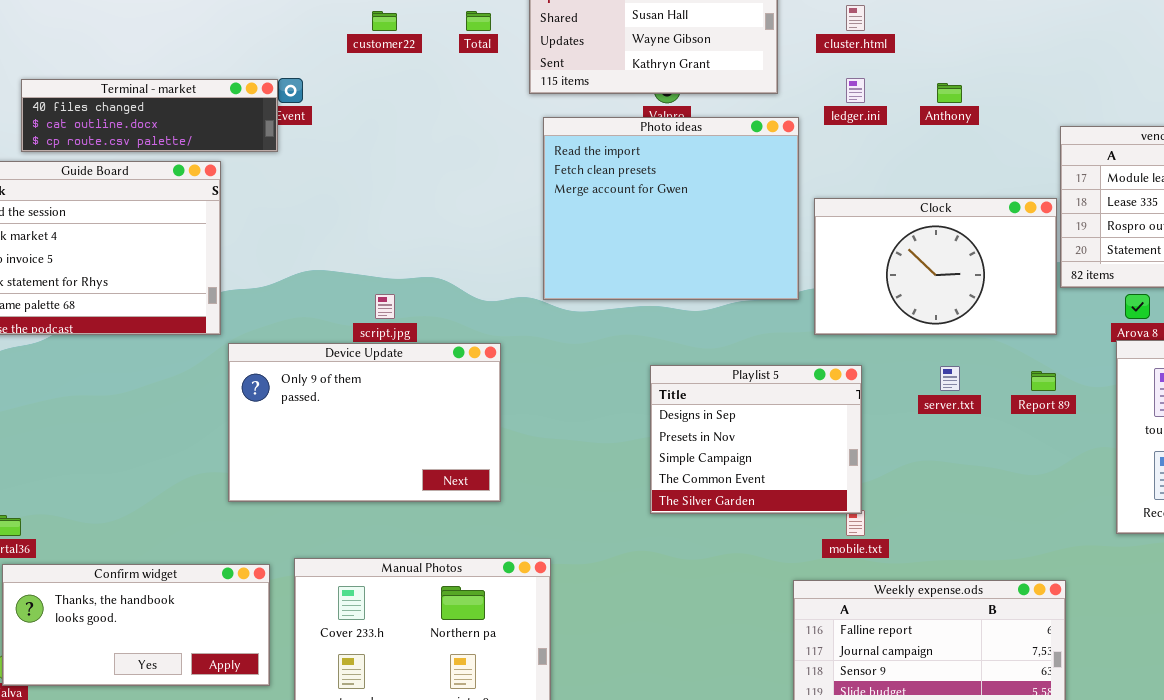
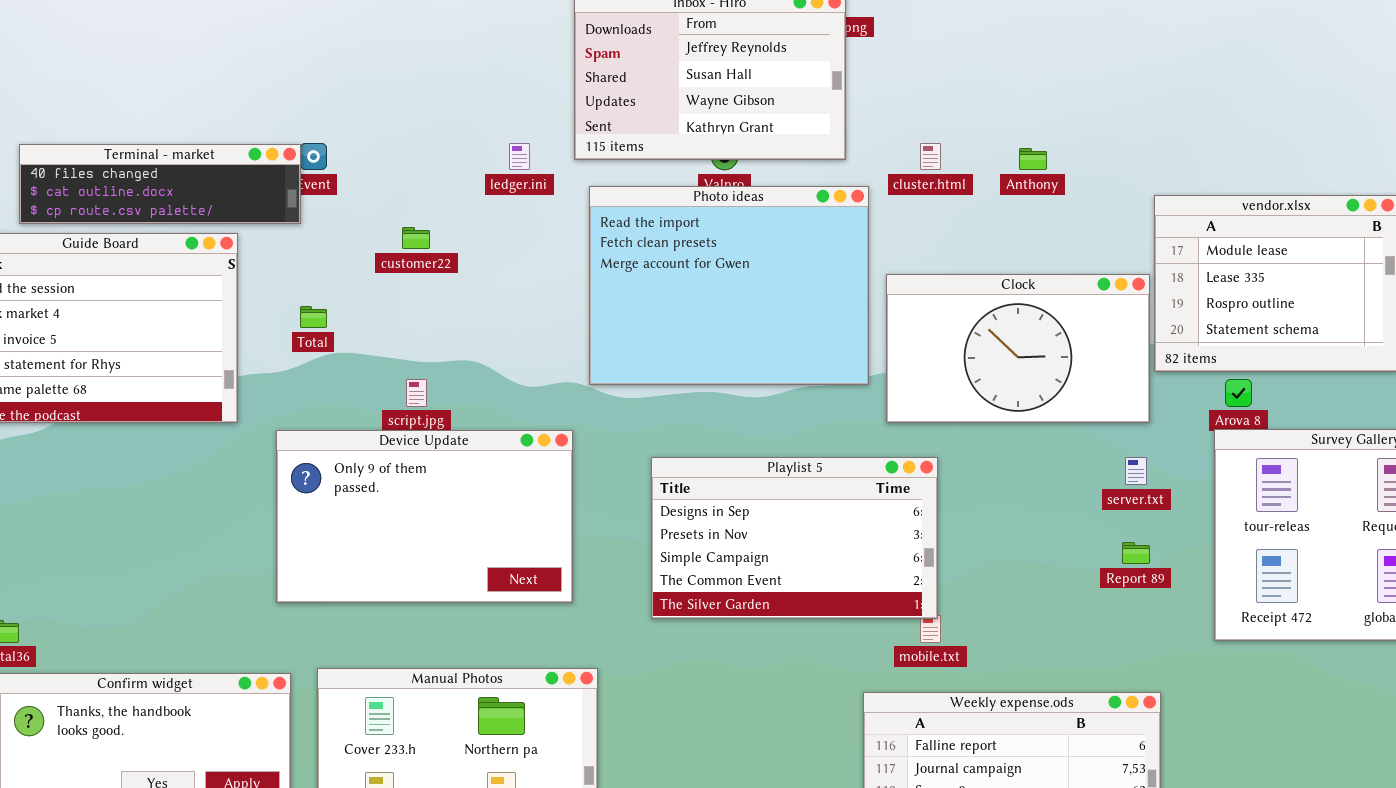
cluster.html: [846,5,865,31] -> [920,143,941,170], moved
customer22: [372,11,397,31] -> [402,227,430,249], moved
Total: [466,11,491,31] -> [300,306,327,328], moved
ledger.ini: [846,78,865,103] -> [509,143,530,170], moved
Device Update: [228,343,501,502] -> [276,430,573,603], moved
Playlist 5: [650,365,862,514] -> [651,457,938,619], resized
server.txt: [940,366,960,391] -> [1125,457,1147,485], moved
Report 89: [1031,371,1056,391] -> [1122,542,1150,564], moved

